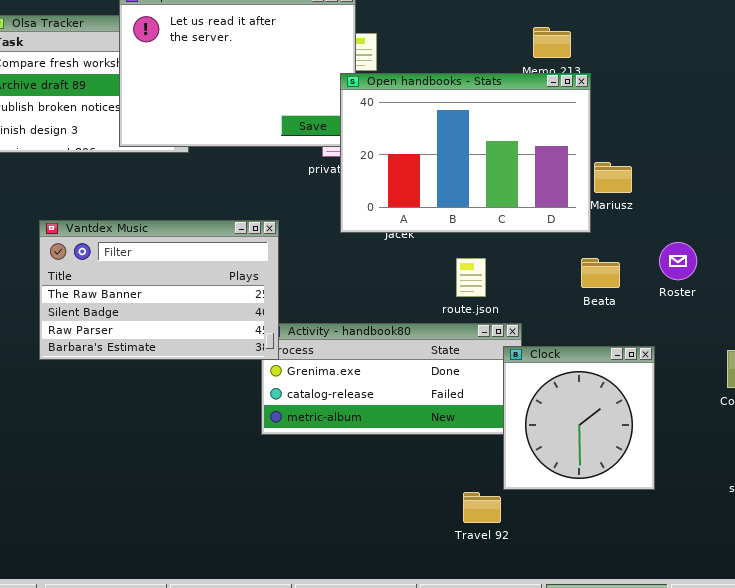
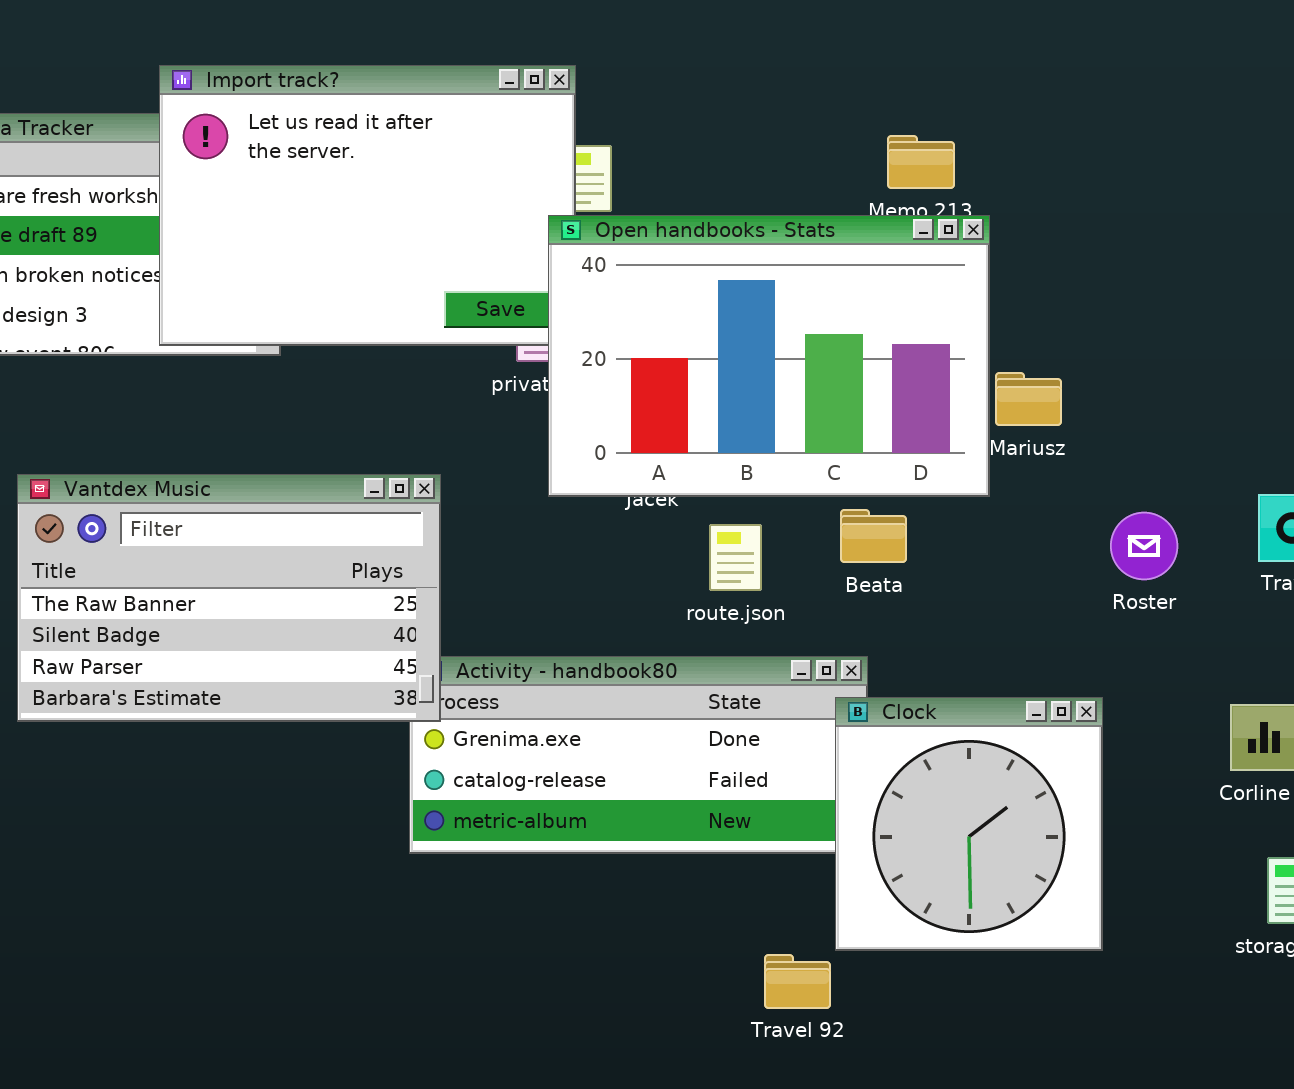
Beata: [581,258,620,288] -> [840,509,907,563], moved
route.json: [456,258,486,297] -> [709,524,762,591], moved

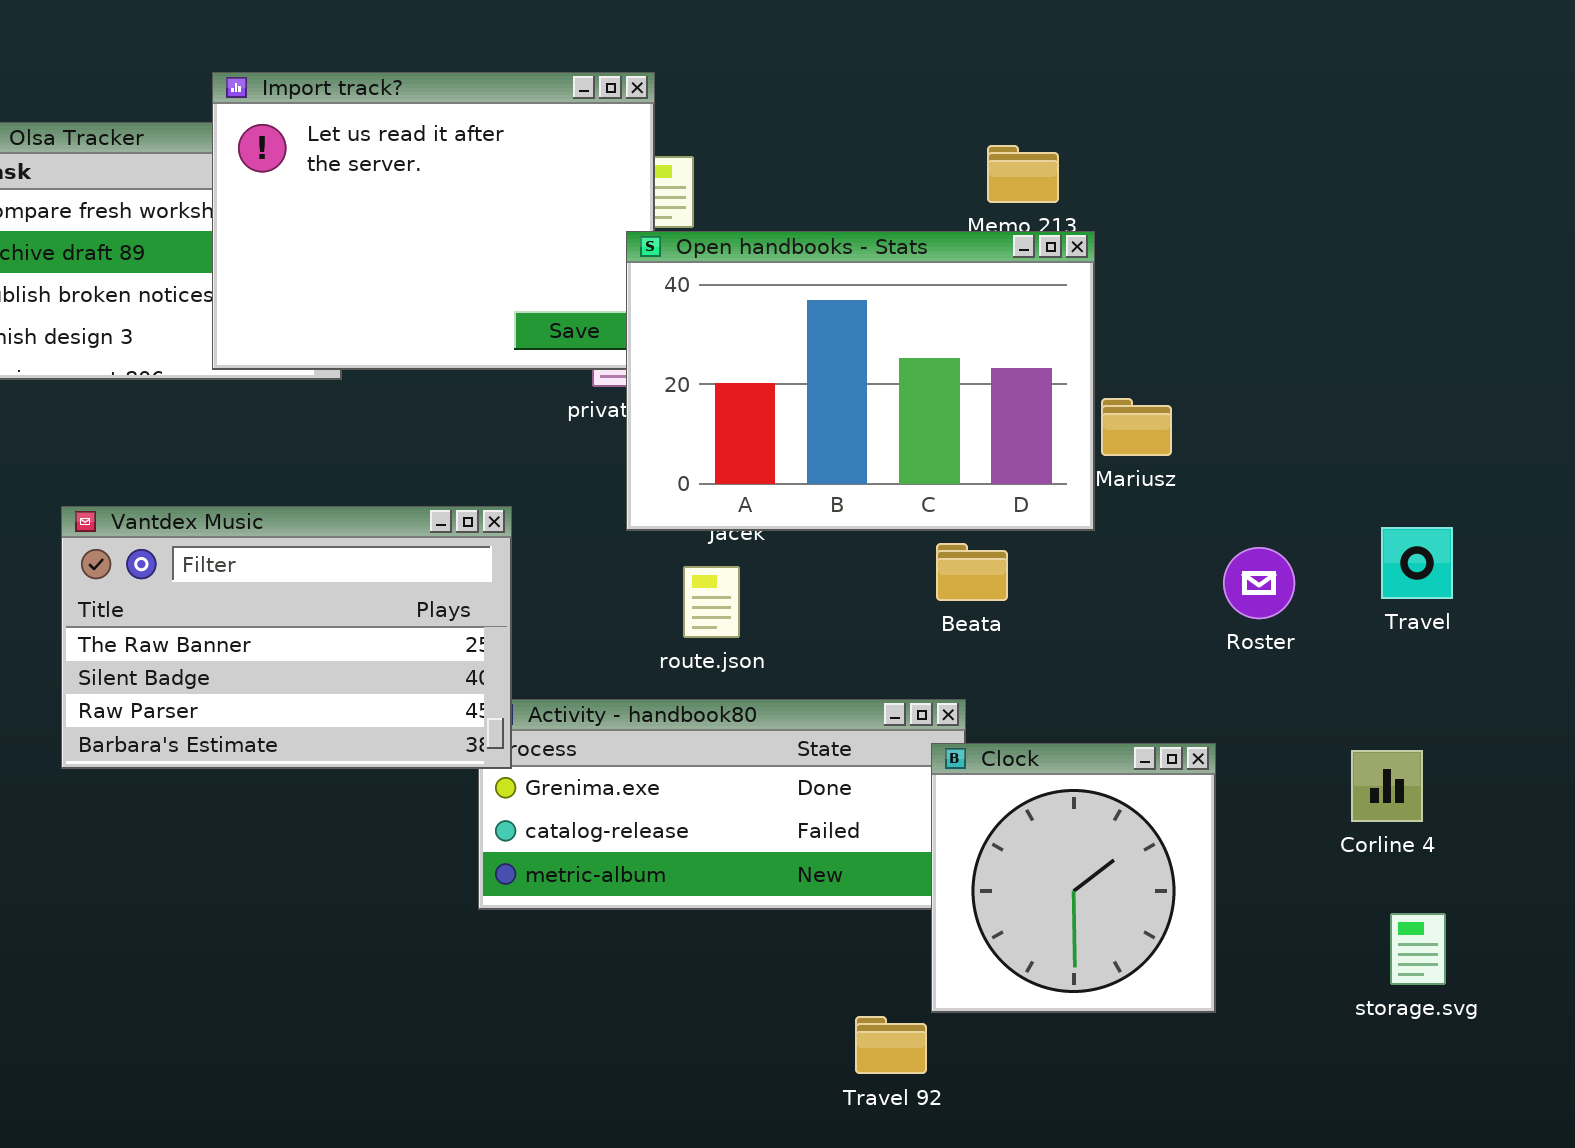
route.json: [709,524,762,591] -> [683,566,740,638], moved

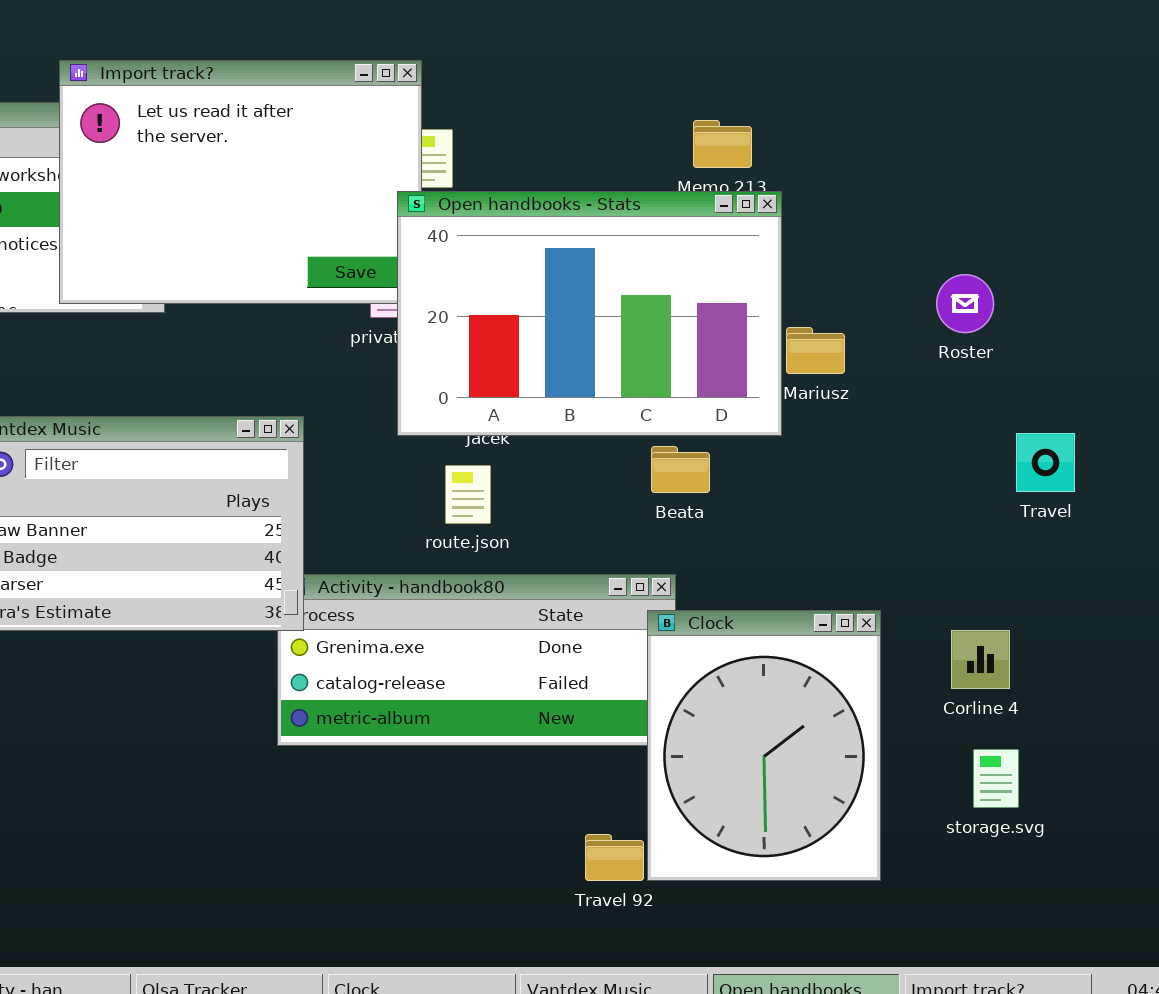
Roster: [1223,547,1295,619] -> [936,274,994,333], moved
Clock: [931,743,1216,1013] -> [647,610,881,881], resized
Corline 4: [1351,750,1423,822] -> [951,630,1010,689], moved
storage.svg: [1390,913,1446,985] -> [973,749,1019,808], moved

